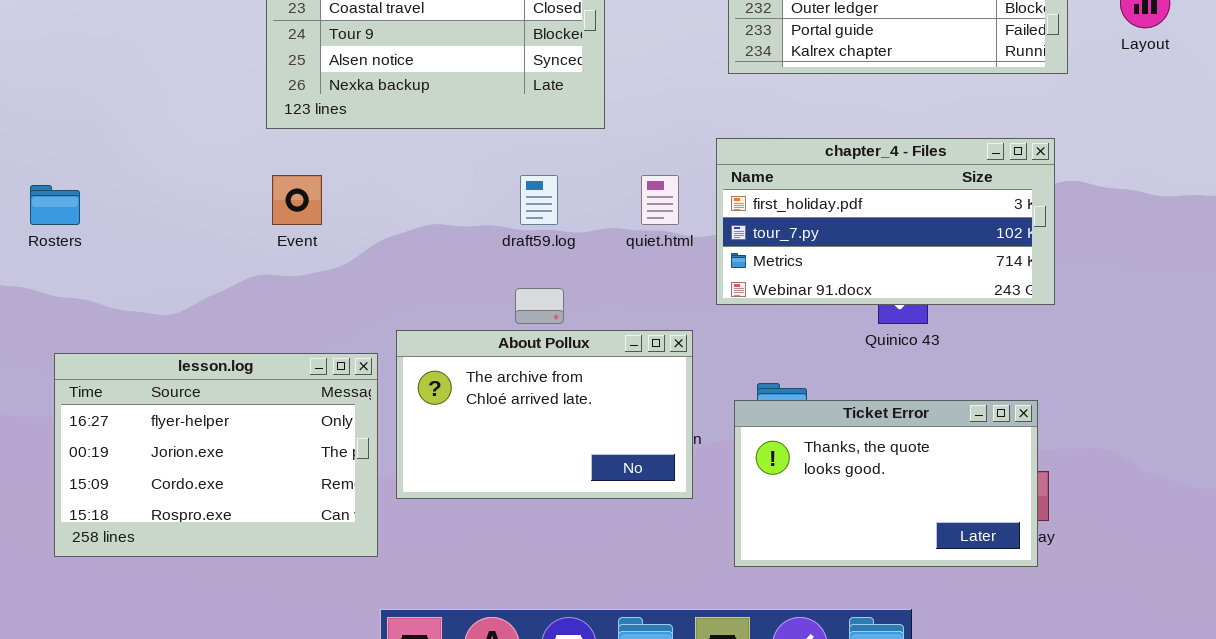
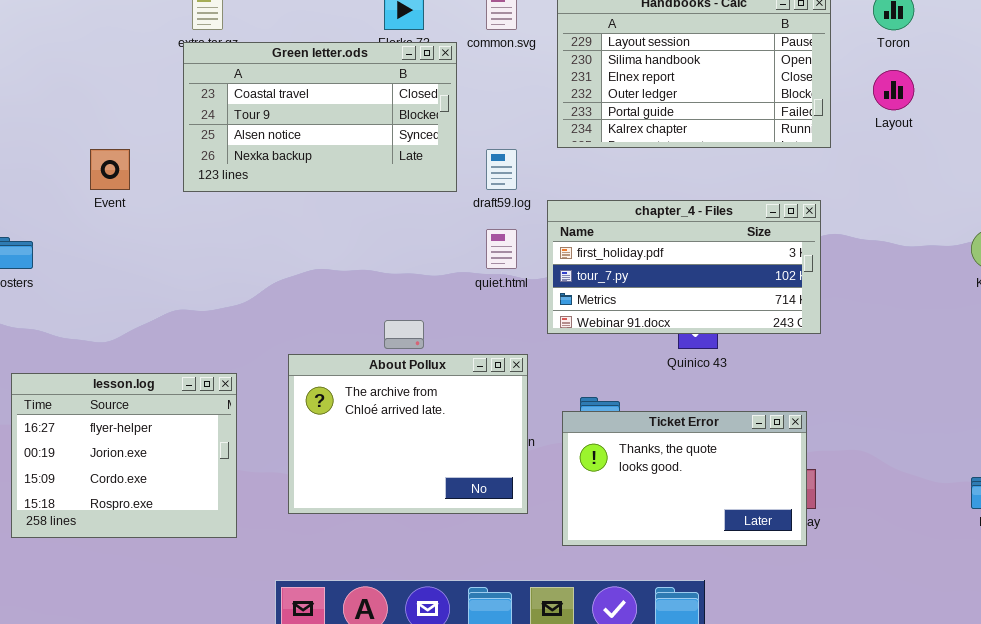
Event: [272,175,322,225] -> [90,149,130,190], moved
draft59.log: [520,175,558,225] -> [486,149,517,190], moved
About Pollux: [396,330,693,499] -> [288,354,528,514], resized
lesson.log: [54,353,378,557] -> [11,373,237,538], resized

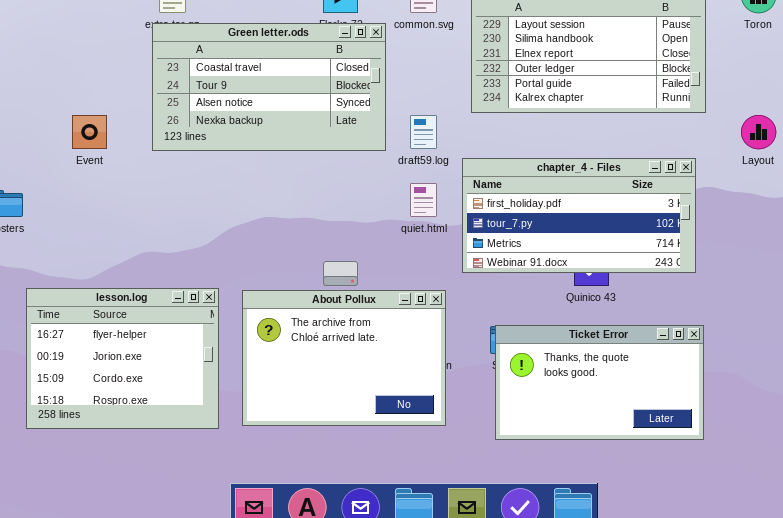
Layout: [873,70,914,110] -> [741,115,776,149], moved
lesson.log: [11,373,237,538] -> [26,288,219,429], moved
Ticket Error: [562,411,807,546] -> [495,325,704,440], moved

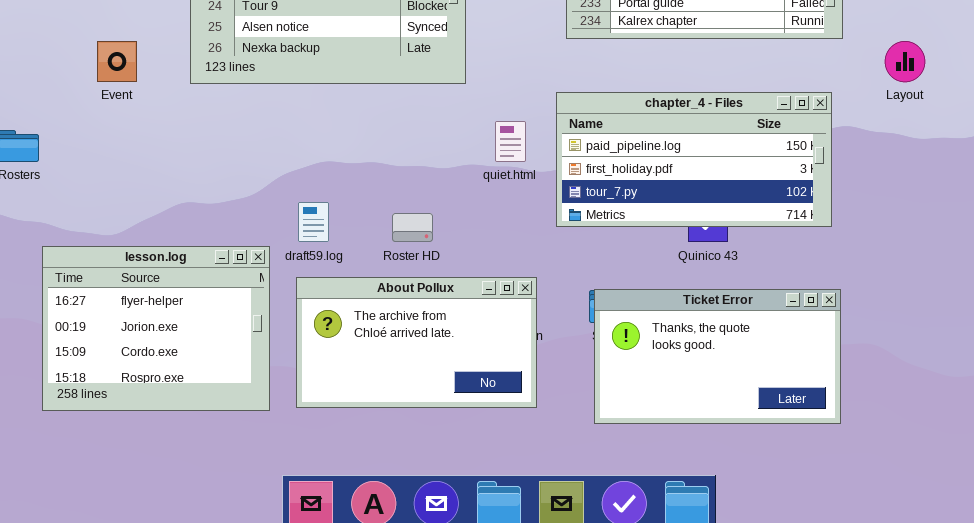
draft59.log: [410,115,437,149] -> [298,202,329,242], moved
chapter_4 - Files: [462,158,696,273] -> [556,92,832,227], scrolled up 1 row
About Pollux: [242,290,446,426] -> [296,277,537,408], resized

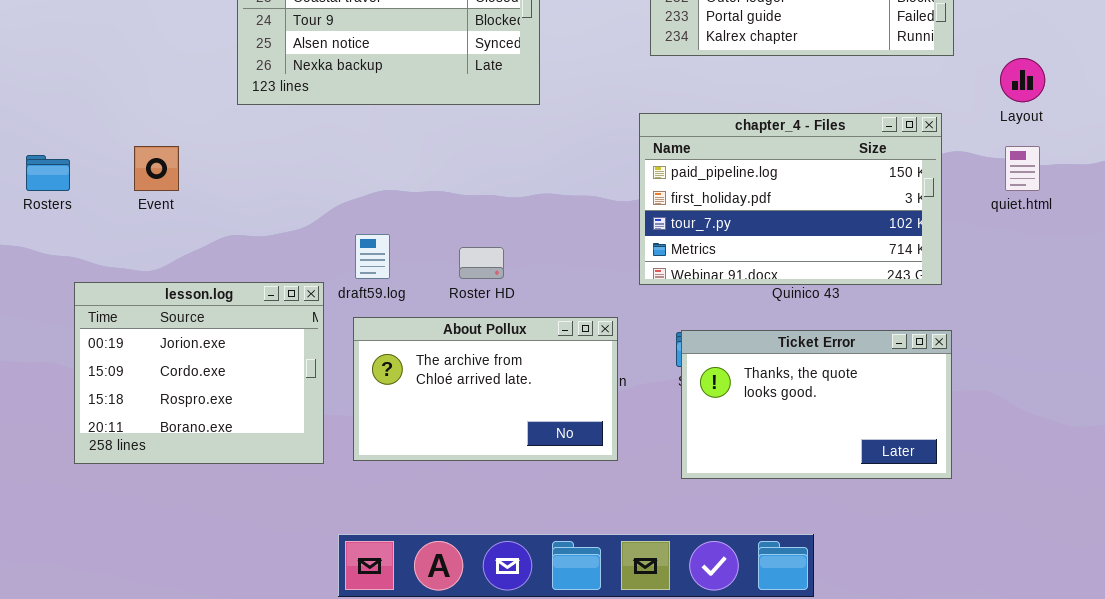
Event: [97,41,137,82] -> [134,146,179,191], moved
chapter_4 - Files: [556,92,832,227] -> [639,113,942,285], resized
quiet.html: [495,121,526,162] -> [1005,146,1040,191], moved
lesson.log: [42,246,270,411] -> [74,282,324,464], scrolled down 1 row

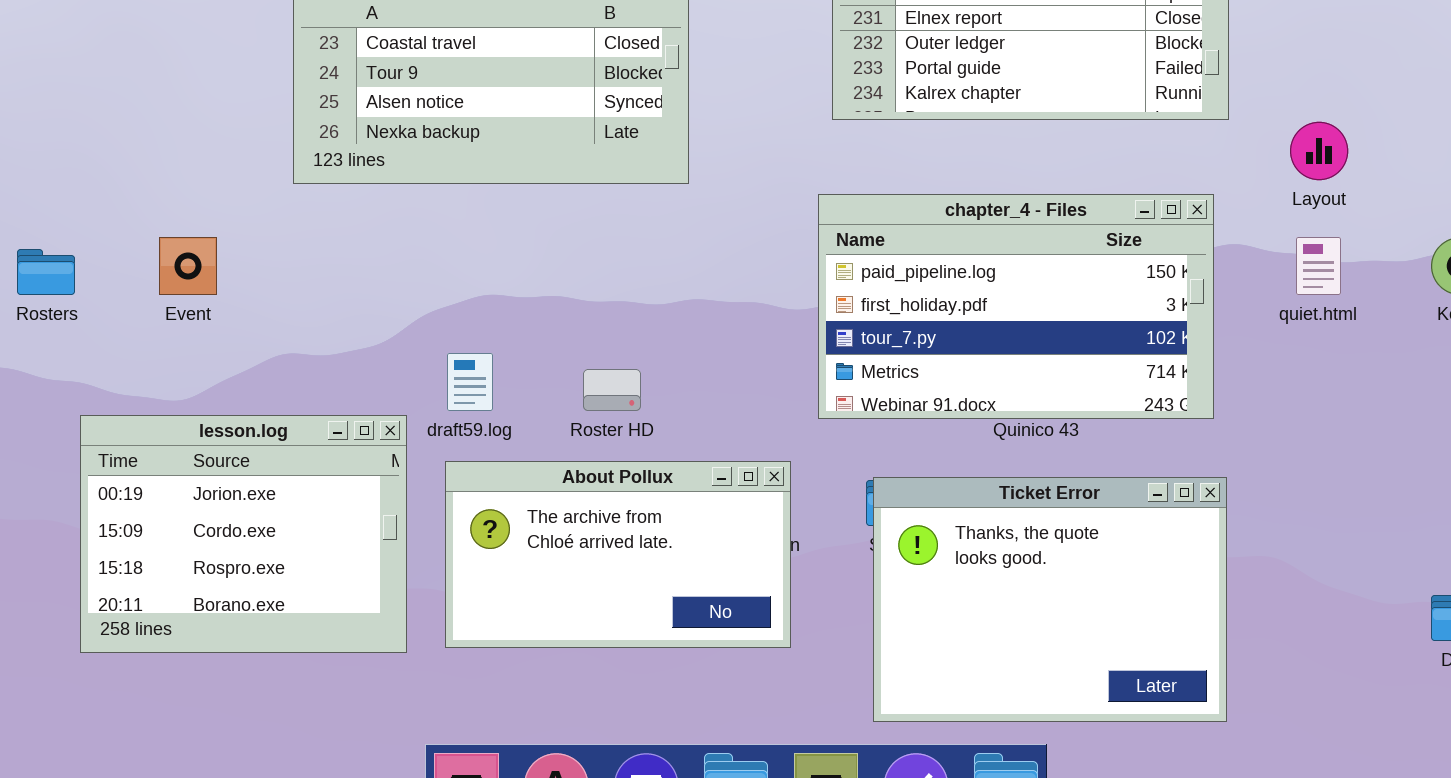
Ticket Error: [681,330,952,479] -> [873,477,1227,722], resized

